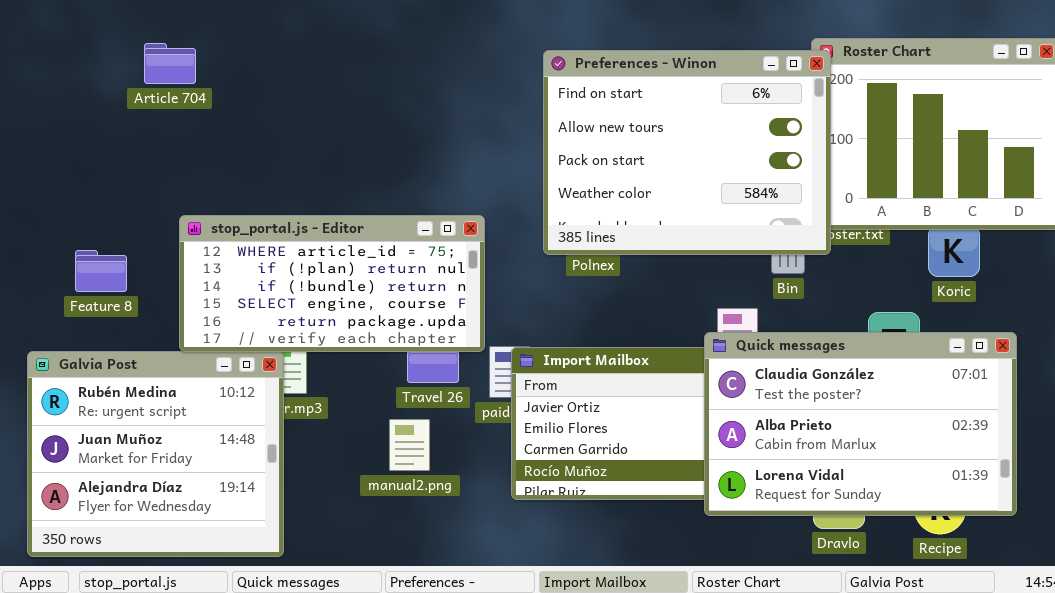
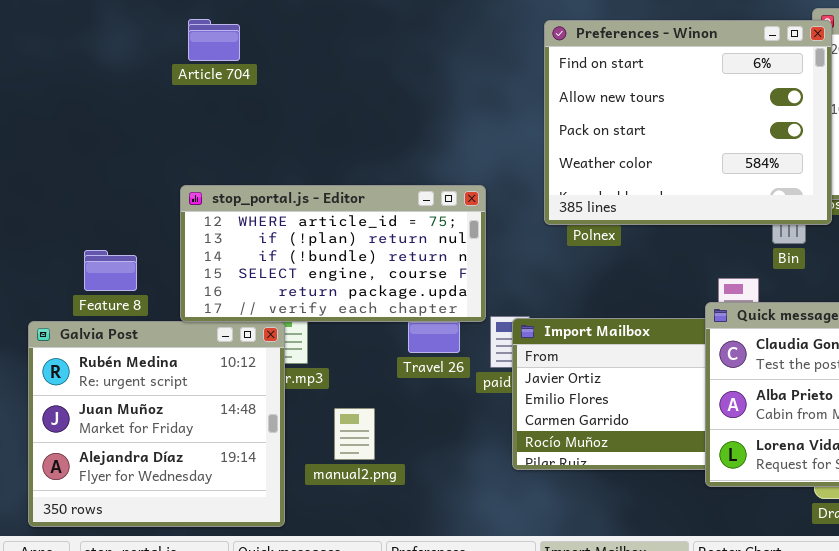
Article 704: [144,43,196,84] -> [188,19,240,61], moved
Feature 8: [75,250,127,292] -> [84,250,137,291], moved
manual2.png: [389,419,430,471] -> [334,408,375,460], moved

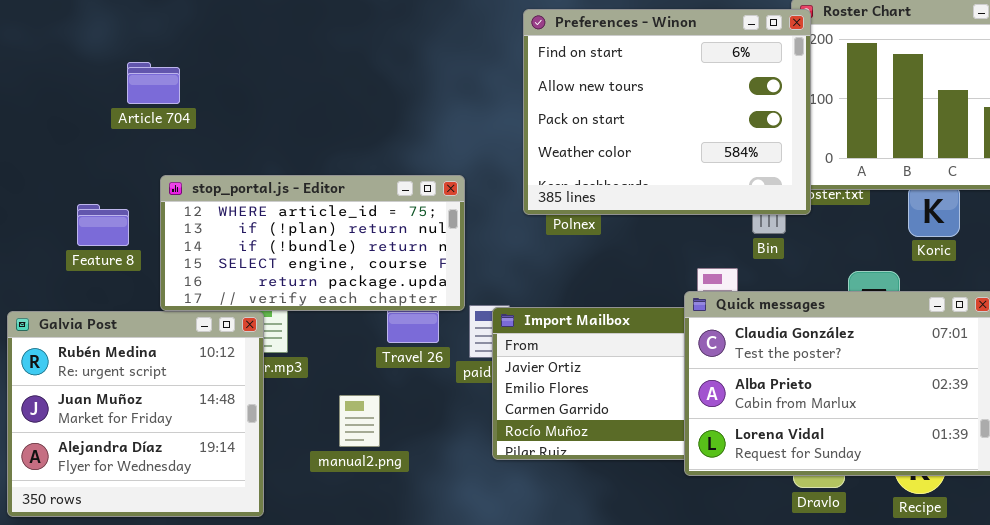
Article 704: [188,19,240,61] -> [127,62,180,104], moved
Feature 8: [84,250,137,291] -> [77,204,129,246], moved
manual2.png: [334,408,375,460] -> [339,395,380,447], moved

